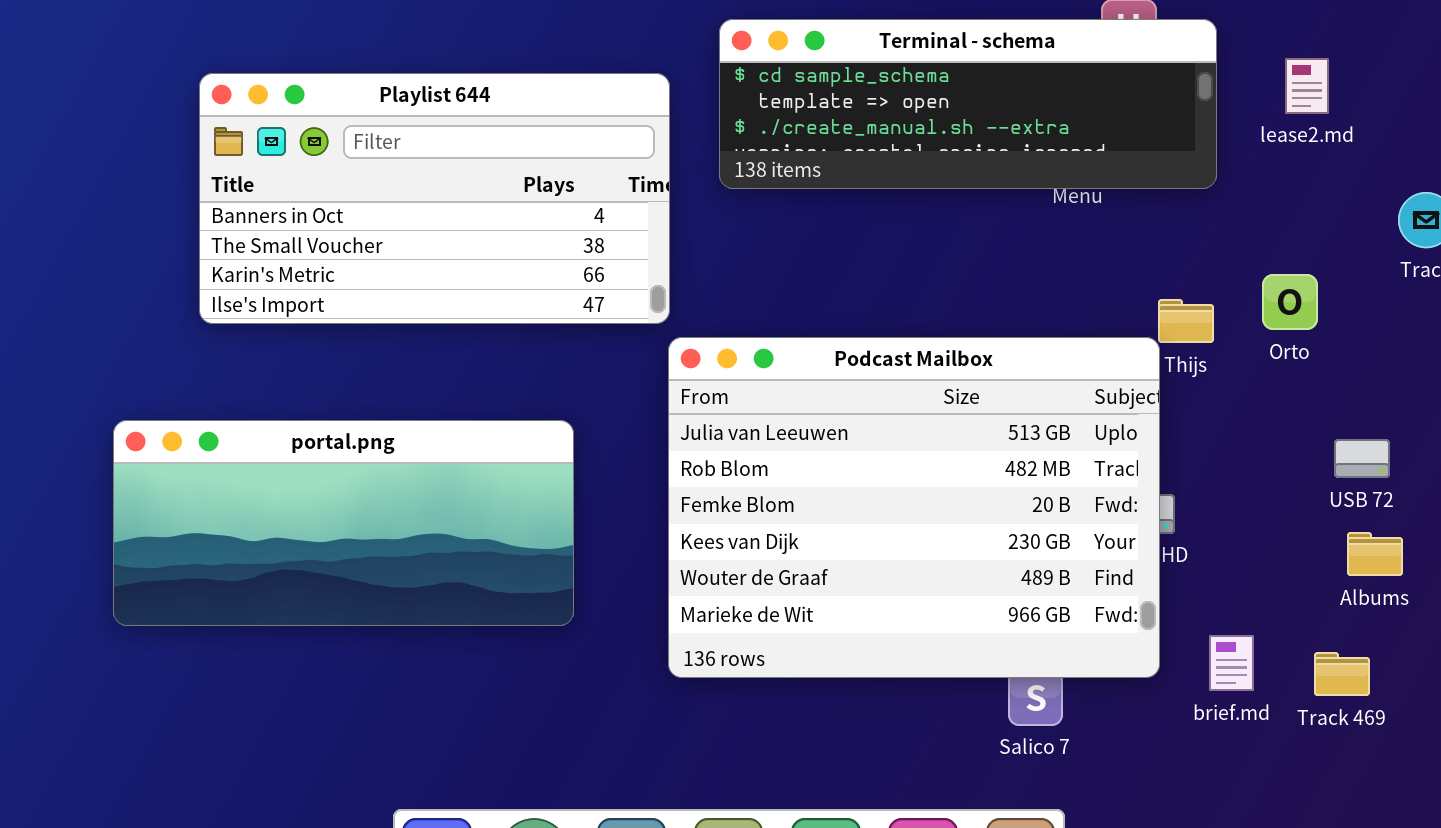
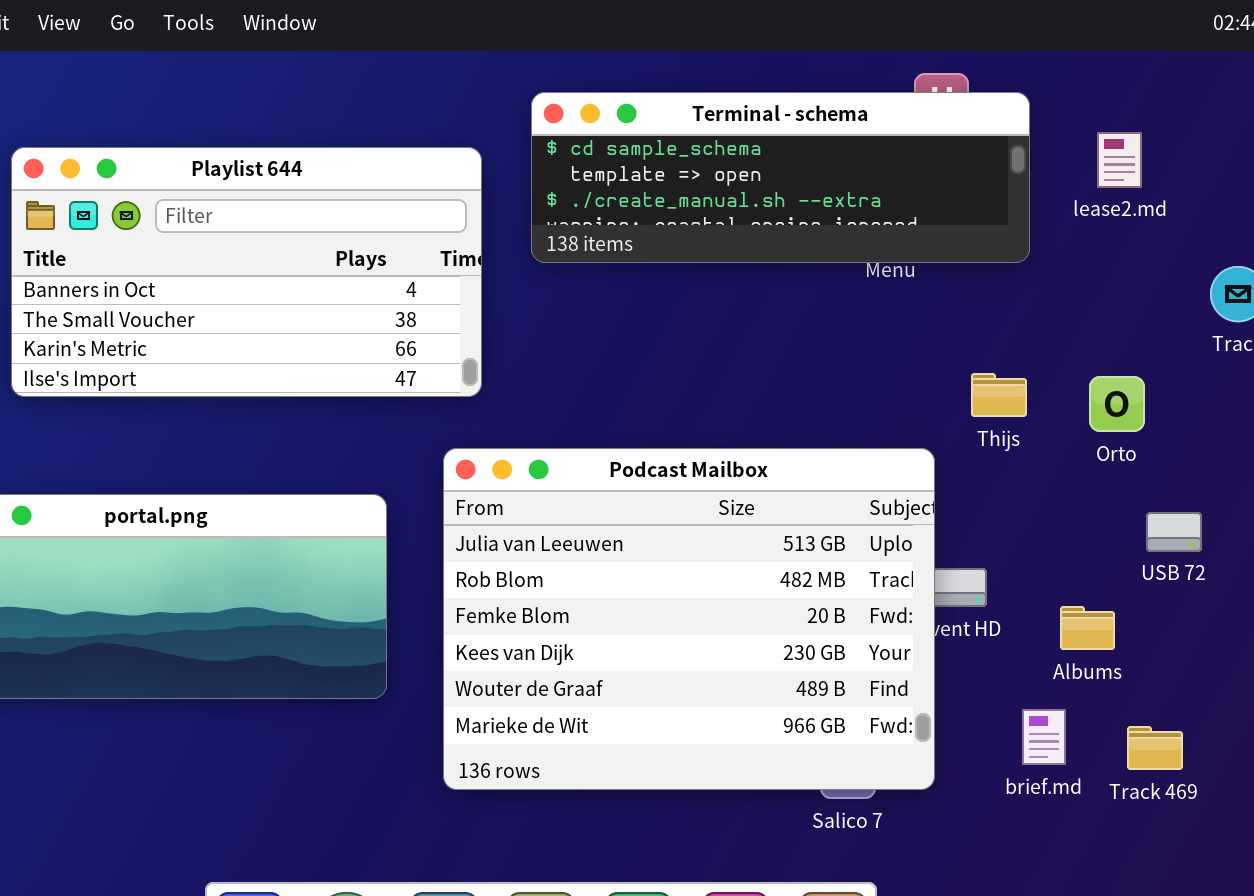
Orto: [1262,274,1318,330] -> [1089,376,1145,432], moved
Podcast Mailbox: [668,337,1160,678] -> [443,448,935,790], moved
Albums: [1347,532,1403,576] -> [1060,606,1115,650], moved

